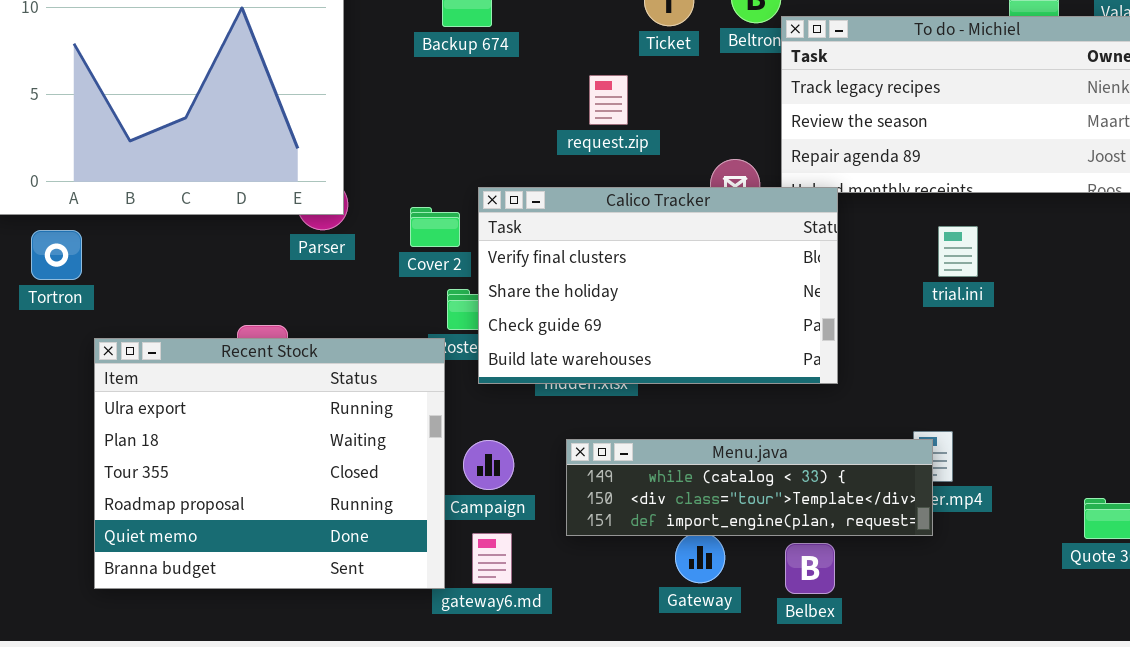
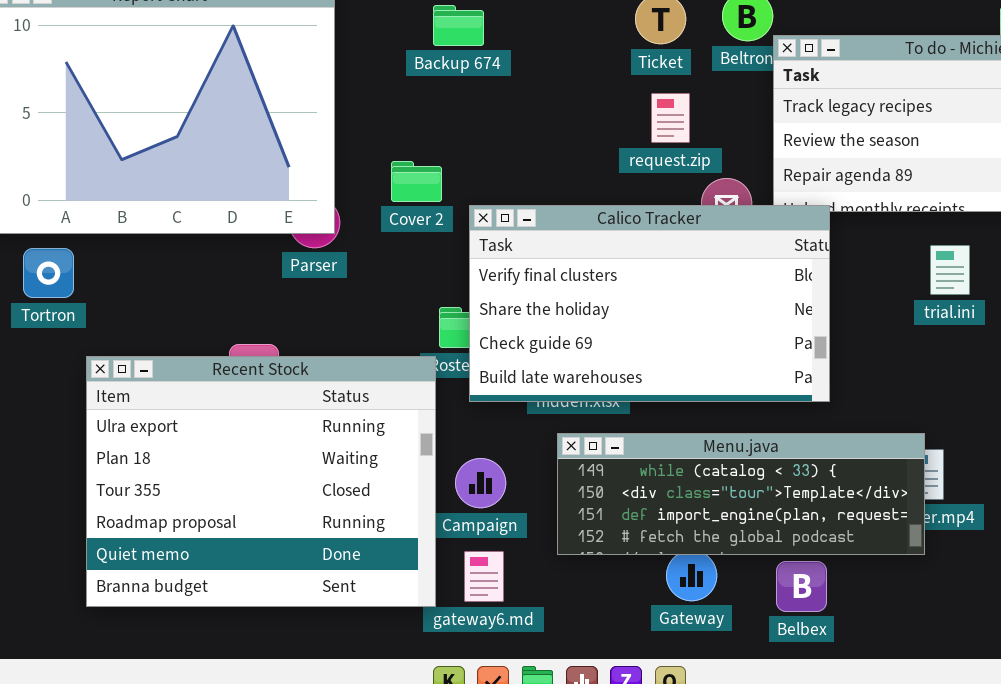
request.zip: [589,75,628,125] -> [651,93,690,143], moved
Cover 2: [410,207,460,247] -> [391,161,442,202], moved
Menu.java: [566,439,933,536] -> [557,433,925,555], resized

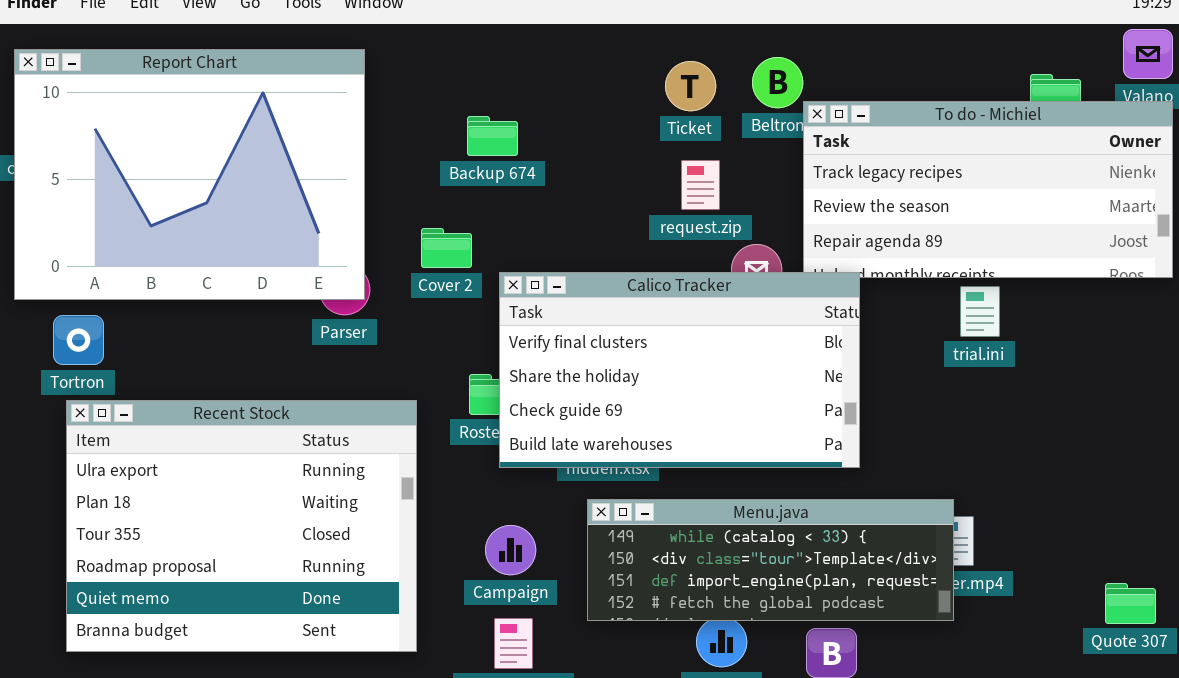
Backup 674: [433,5,484,46] -> [467,116,518,156], moved
trial.ini: [930,245,970,295] -> [960,286,1000,337], moved
Recent Stock: [86,356,436,607] -> [66,400,417,652], moved

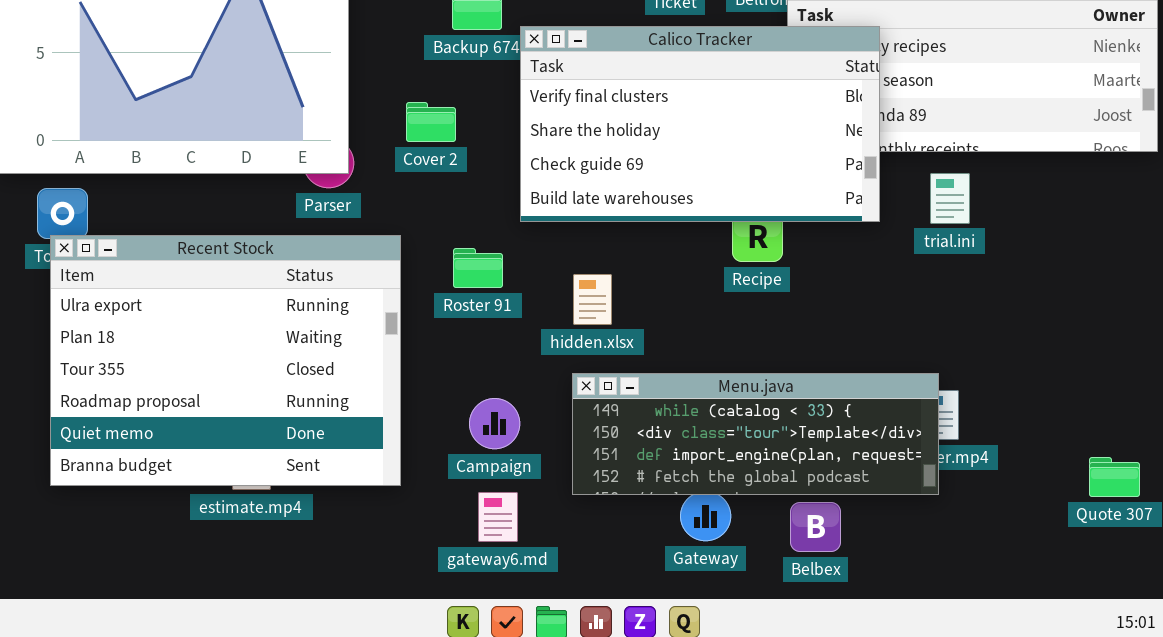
Calico Tracker: [499,272,860,468] -> [520,26,880,222], moved
trial.ini: [960,286,1000,337] -> [930,173,970,224], moved
Recent Stock: [66,400,417,652] -> [50,235,401,486], moved

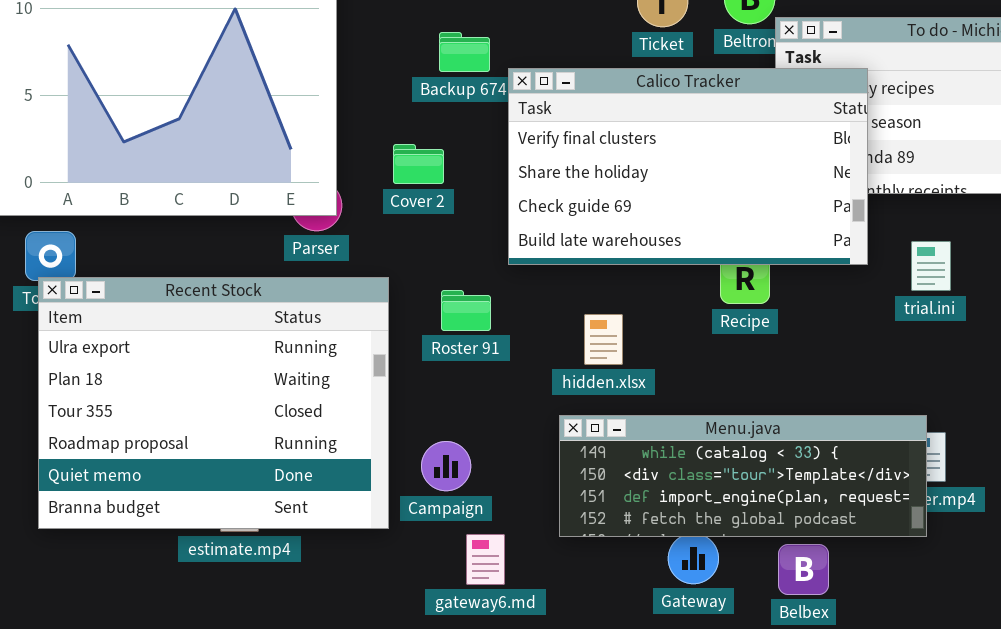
trial.ini: [930,173,970,224] -> [911,241,951,291], moved
hidden.xlsx: [573,274,612,325] -> [584,314,623,365], moved
Campaign: [469,398,520,449] -> [421,441,471,491], moved

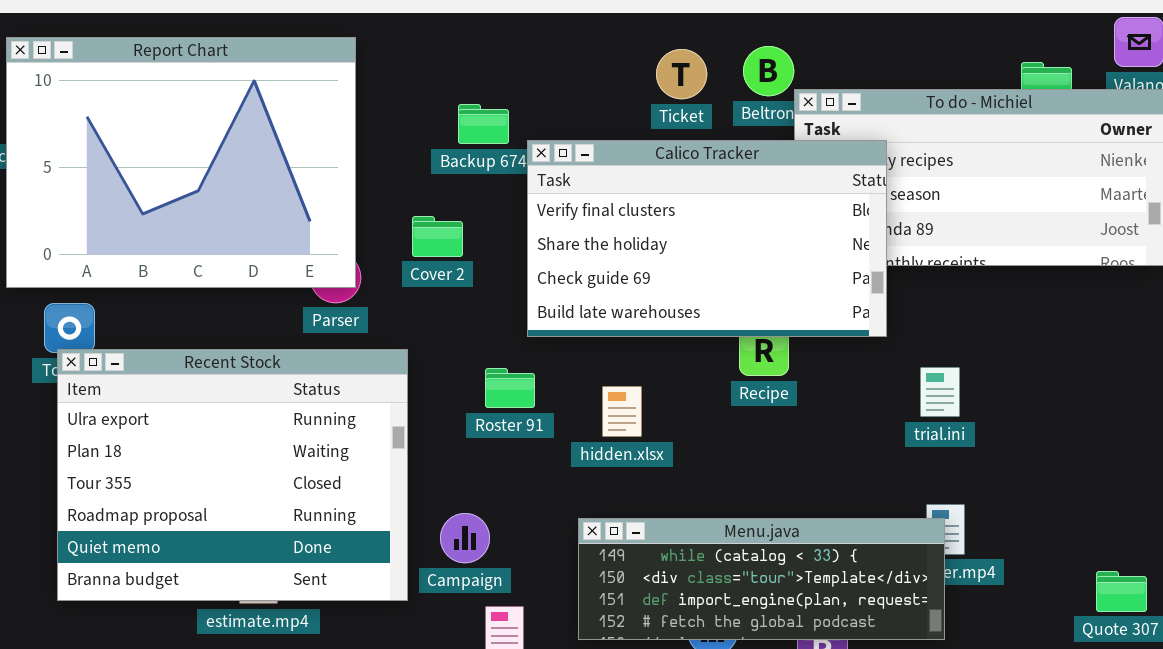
trial.ini: [911,241,951,291] -> [920,367,960,417], moved
Roster 91: [441,290,491,331] -> [485,368,535,408], moved
Menu.java: [559,415,927,537] -> [578,518,945,640], moved

